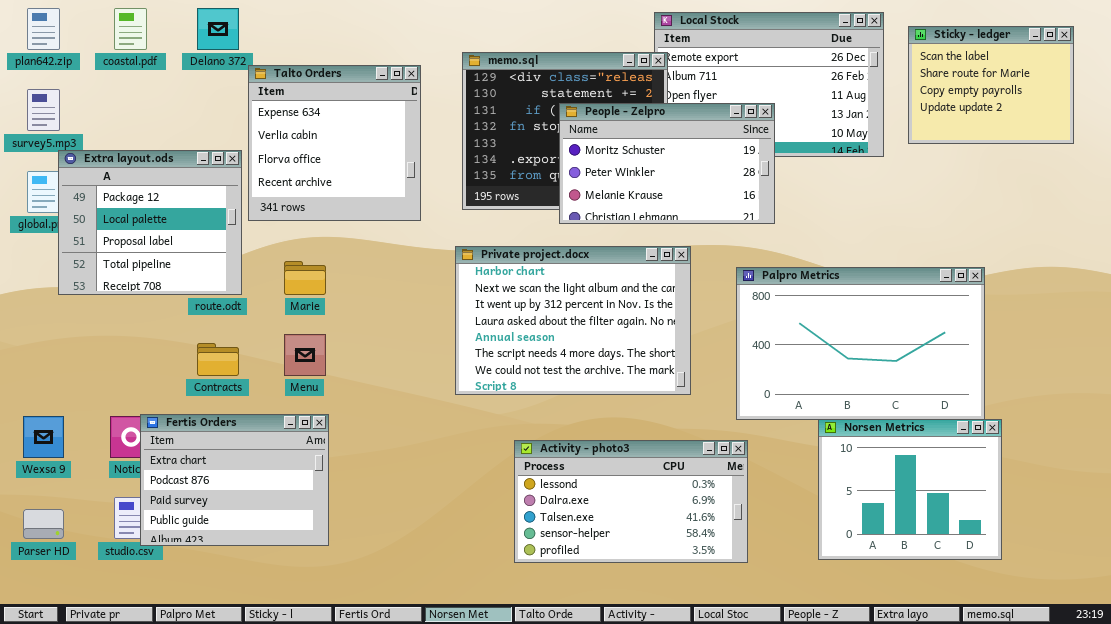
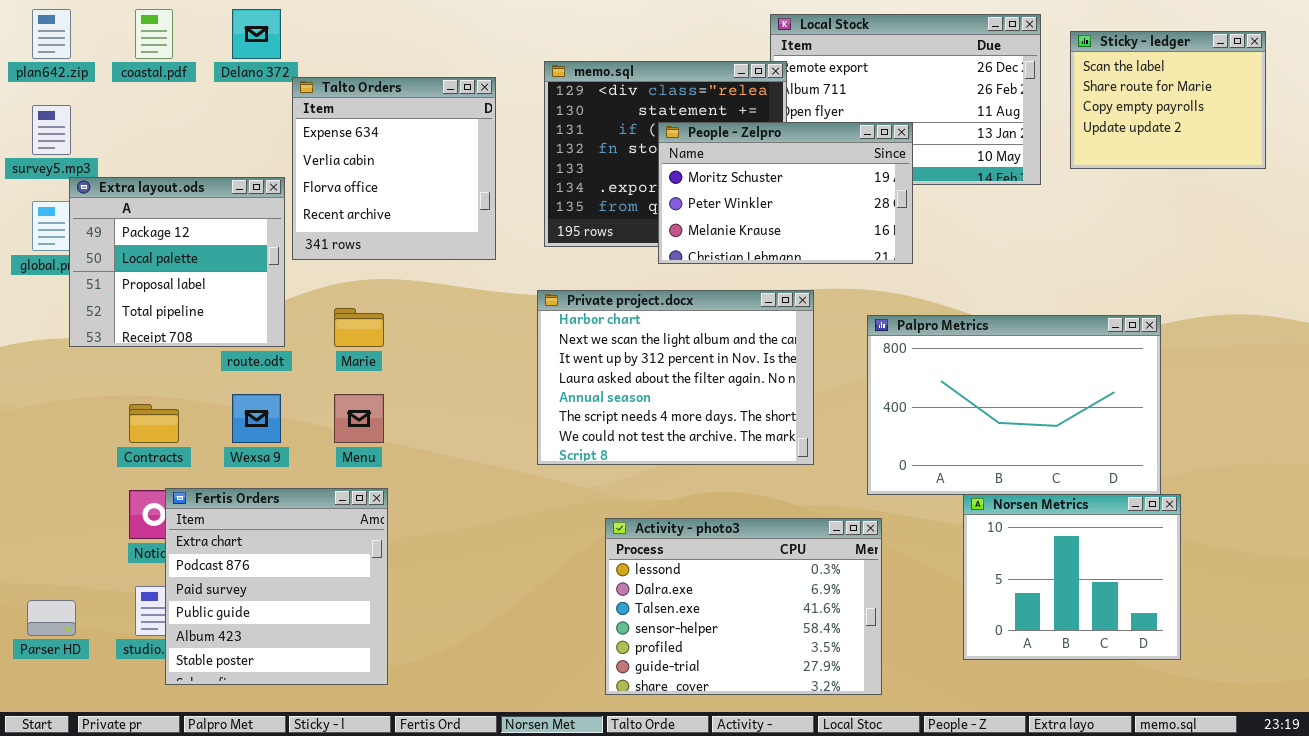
Contracts: [197,343,239,376] -> [129,404,179,443], moved
Fertis Orders: [140,414,329,546] -> [165,488,388,685], resized
Wexsa 9: [23,416,64,458] -> [232,394,281,443], moved
Activity - photo3: [514,440,748,563] -> [605,518,882,695], resized

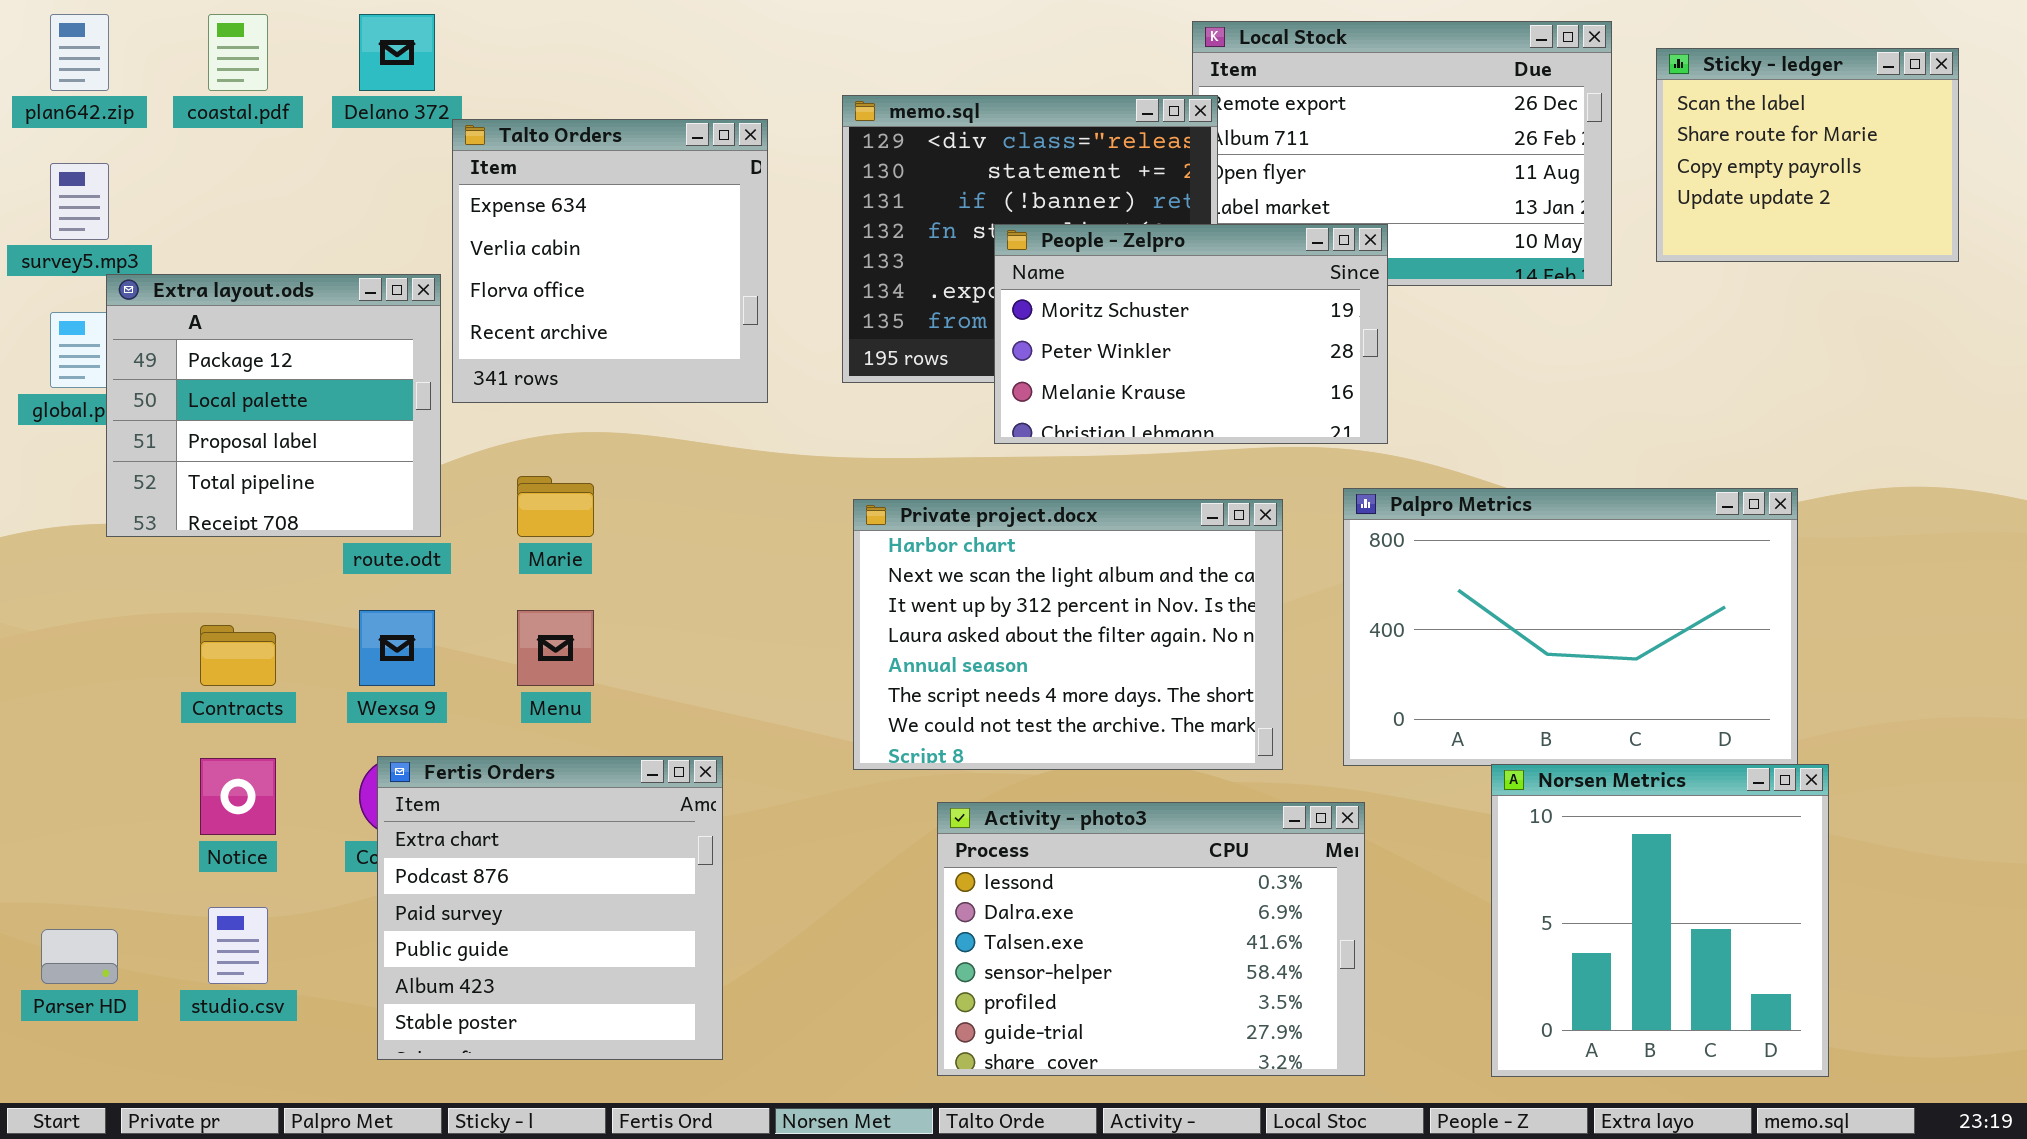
People - Zelpro: [658,122,913,264] -> [994,224,1388,444], moved
Private project.docx: [537,290,814,465] -> [853,499,1283,770], moved
Fertis Orders: [165,488,388,685] -> [377,756,723,1060], moved
Norsen Metrics: [963,494,1181,660] -> [1491,764,1829,1077], resized

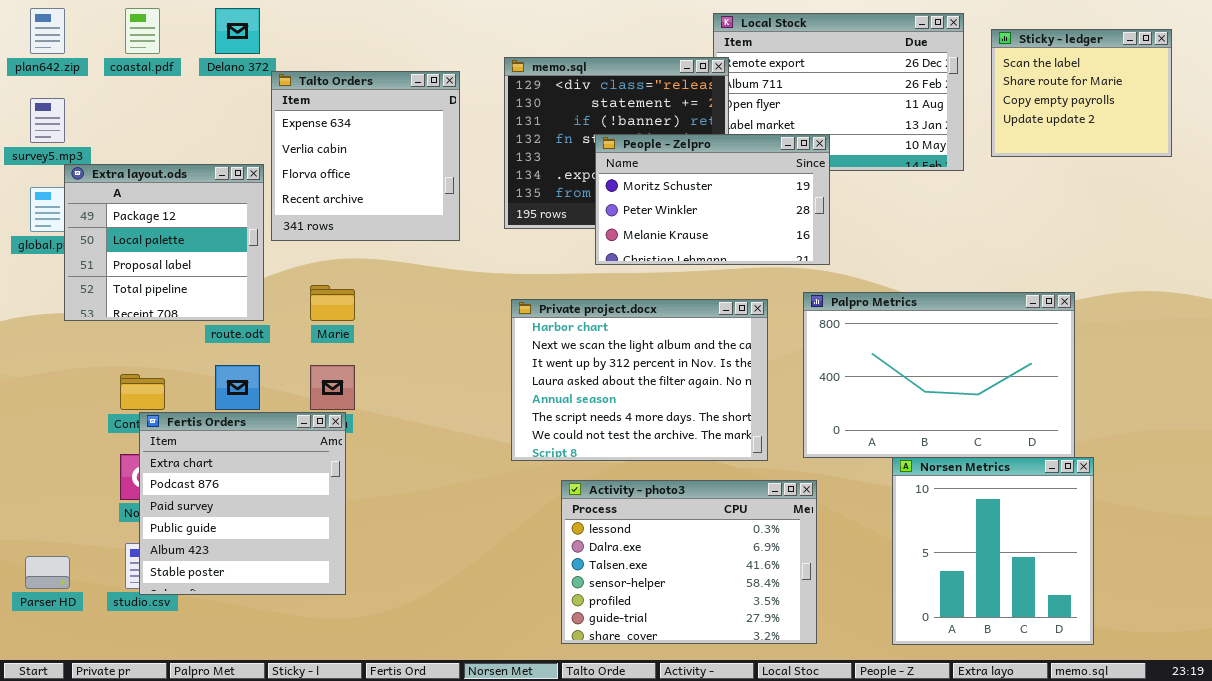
Fertis Orders: [377,756,723,1060] -> [139,412,346,595], moved

